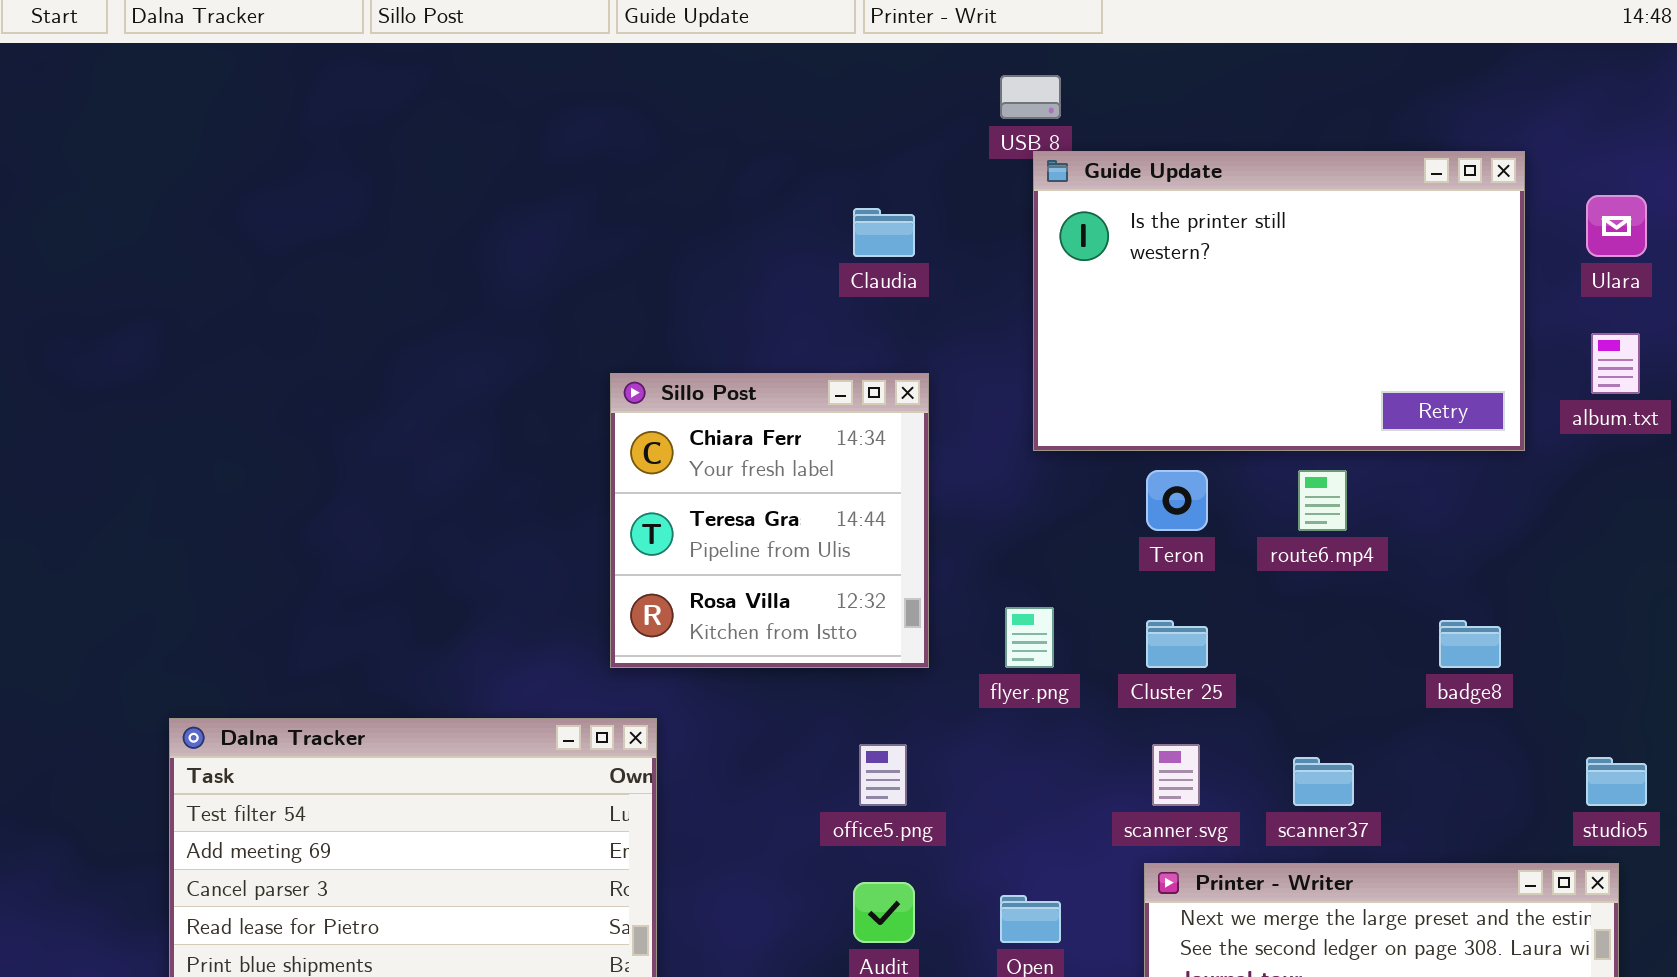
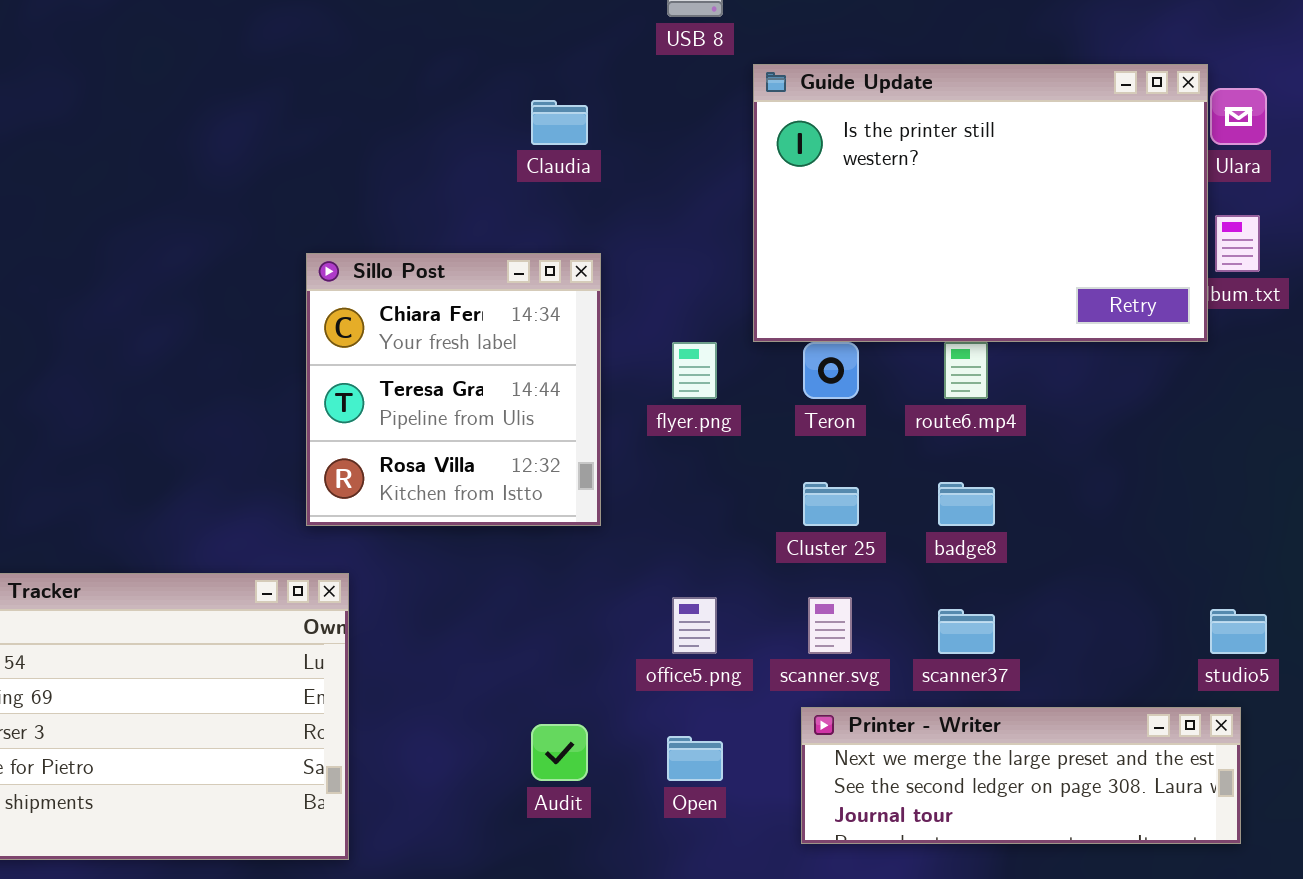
Guide Update: [1033,151,1525,451] -> [753,64,1208,342], moved
flyer.png: [1005,607,1054,668] -> [672,342,717,399], moved
badge8: [1439,620,1501,668] -> [938,482,995,526], moved
office5.png: [859,744,907,806] -> [672,597,717,654], moved

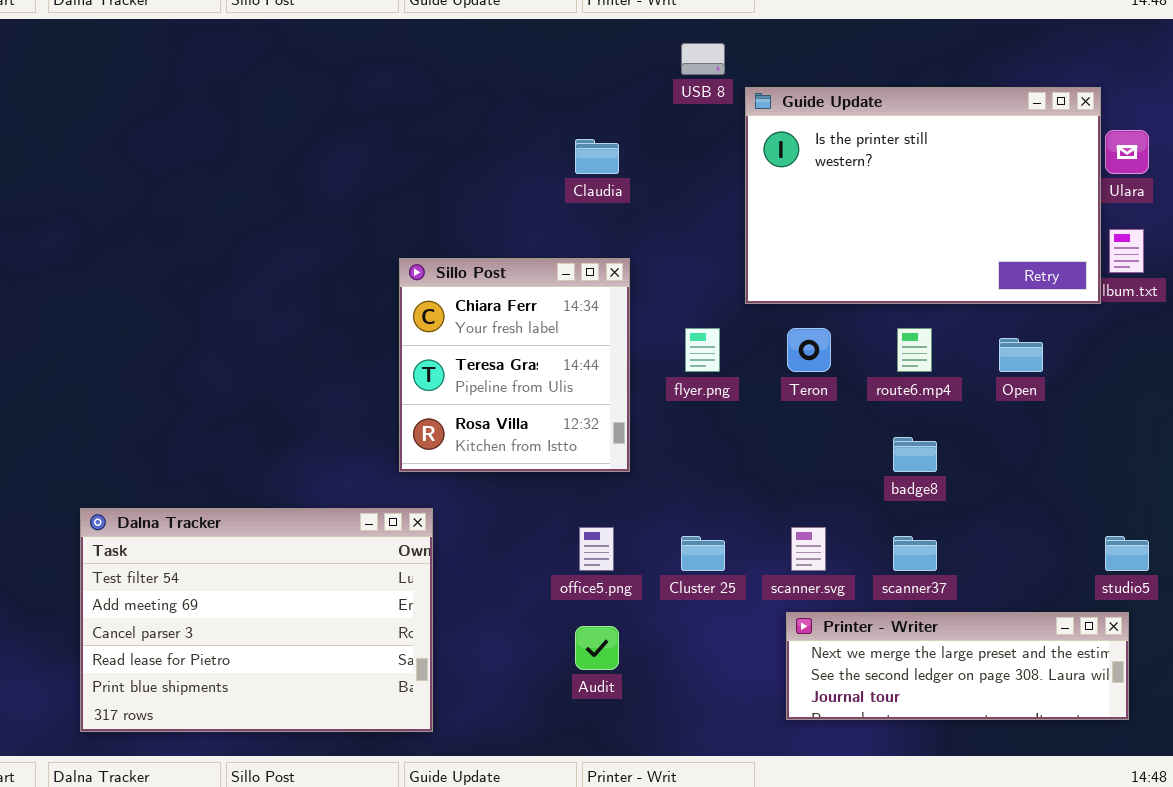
Guide Update: [753,64,1208,342] -> [745,87,1101,304], moved
Cluster 25: [803,482,859,526] -> [681,536,725,571], moved
office5.png: [672,597,717,654] -> [579,527,614,571], moved
Open: [667,736,723,781] -> [999,338,1043,372], moved

